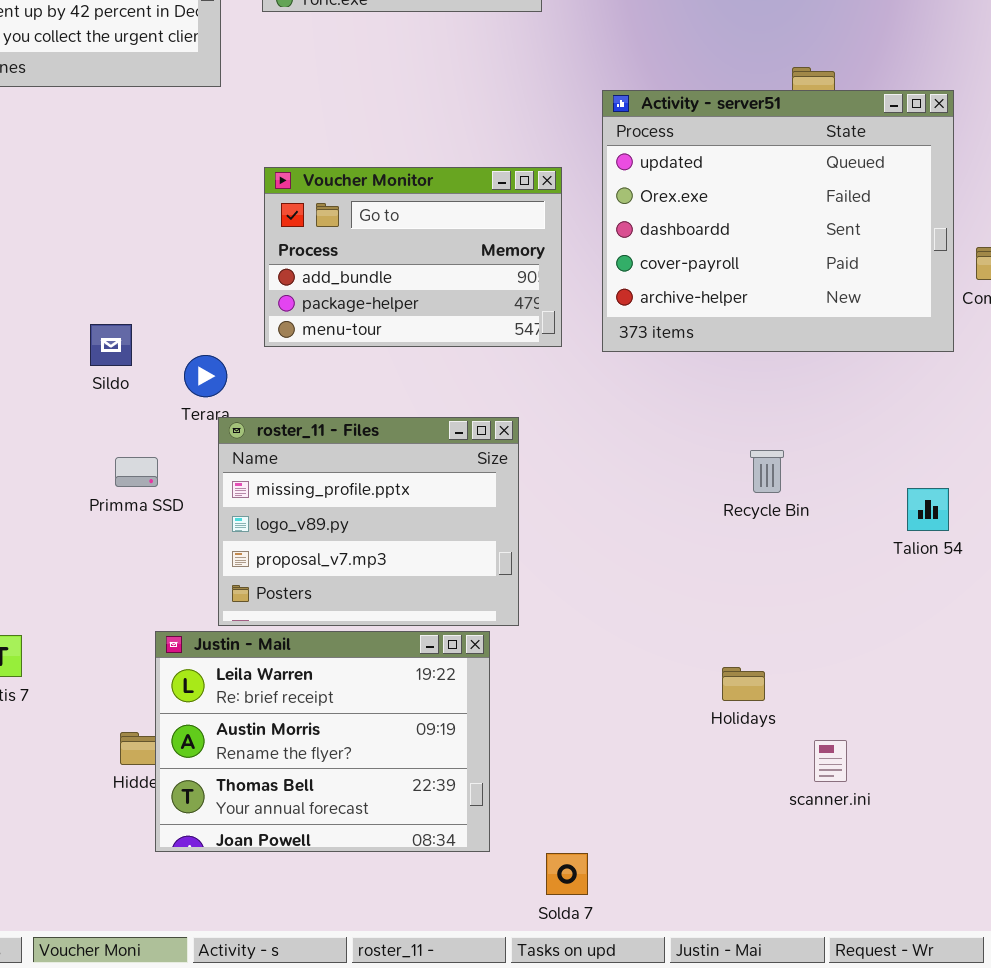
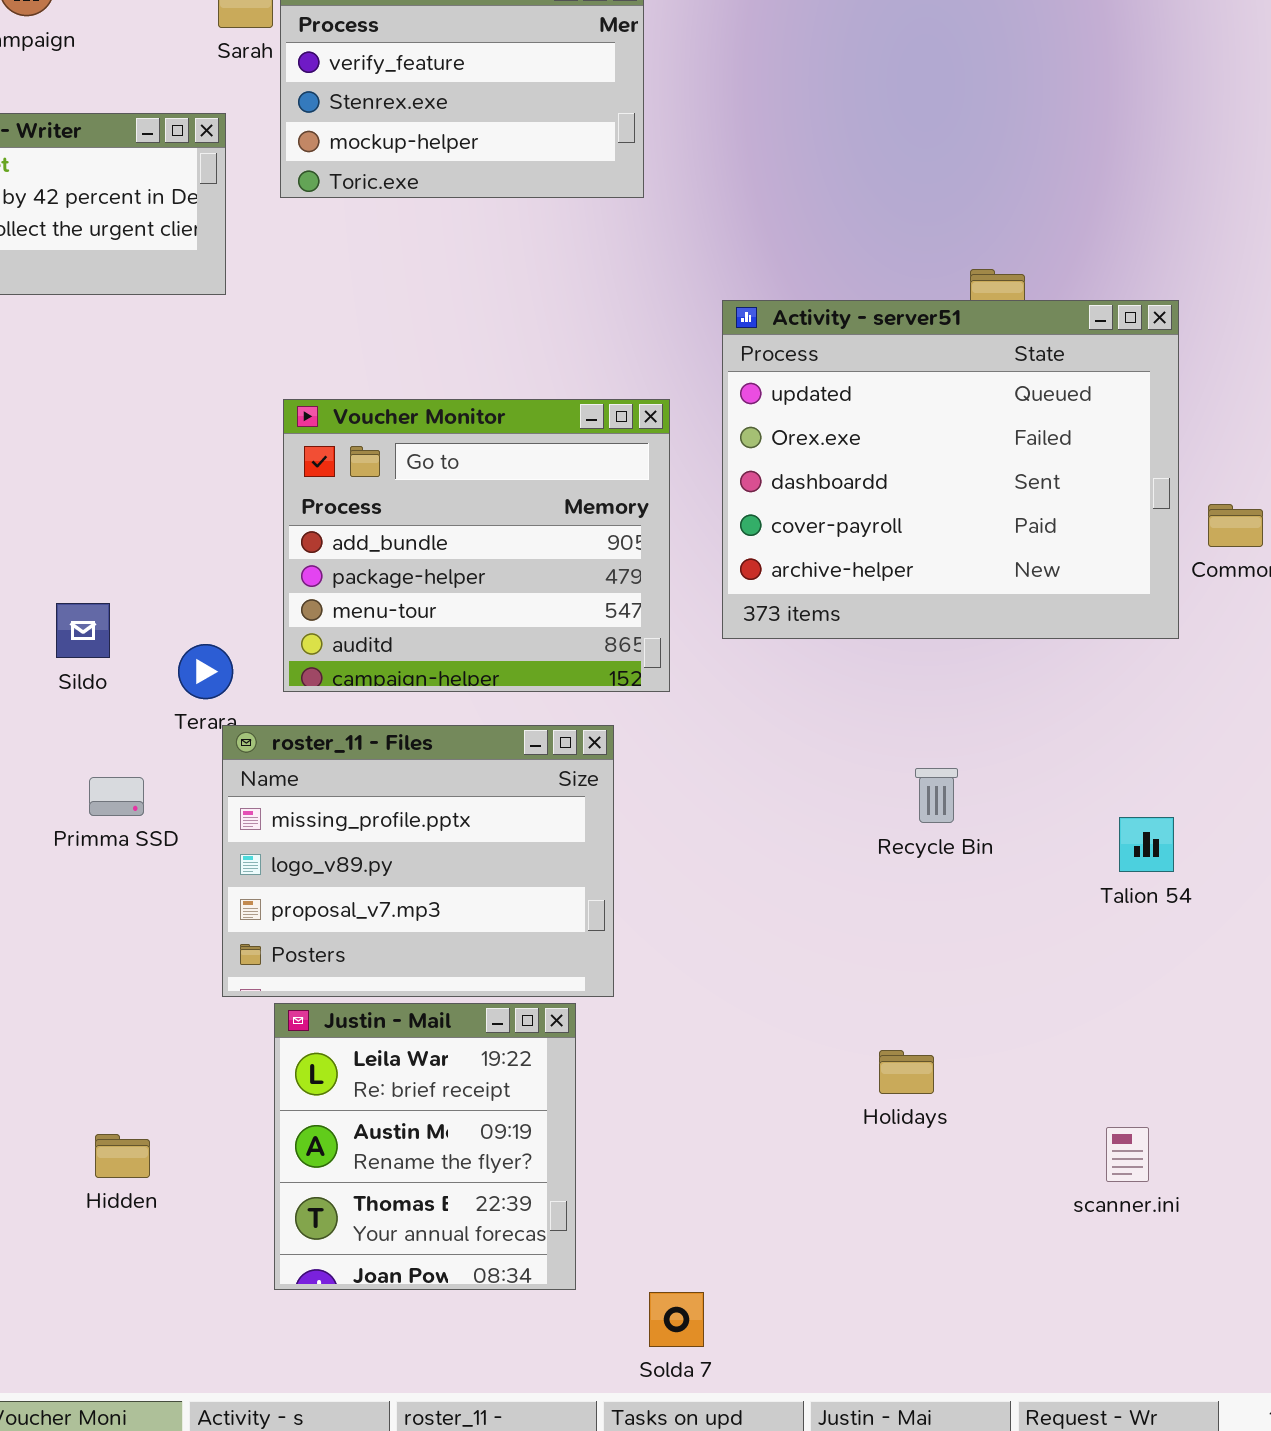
Voucher Monitor: [264,167,562,347] -> [283,399,670,692], resized
Justin - Mail: [155,631,490,852] -> [274,1003,576,1290], resized
scanner.ini: [814,740,847,782] -> [1106,1127,1149,1182], moved

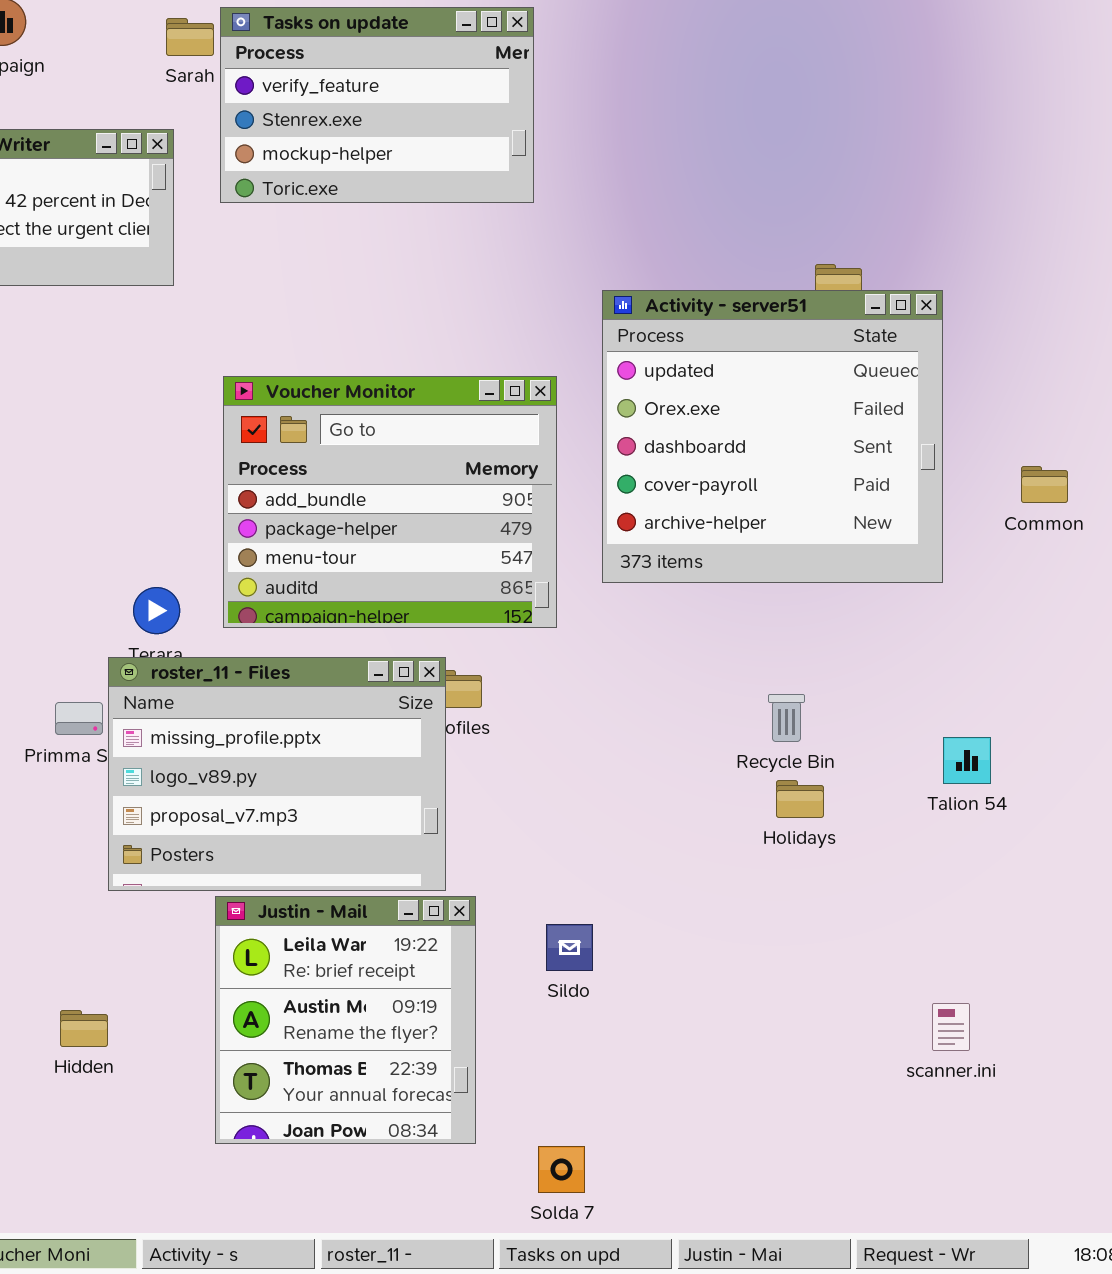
Activity - server51: [722,300,1179,639] -> [602,290,943,583], resized
Sildo: [56,603,110,658] -> [546,924,593,971], moved
roster_11 - Files: [222,725,614,997] -> [108,657,446,891], moved
Holidays: [879,1050,934,1094] -> [776,780,824,818], moved

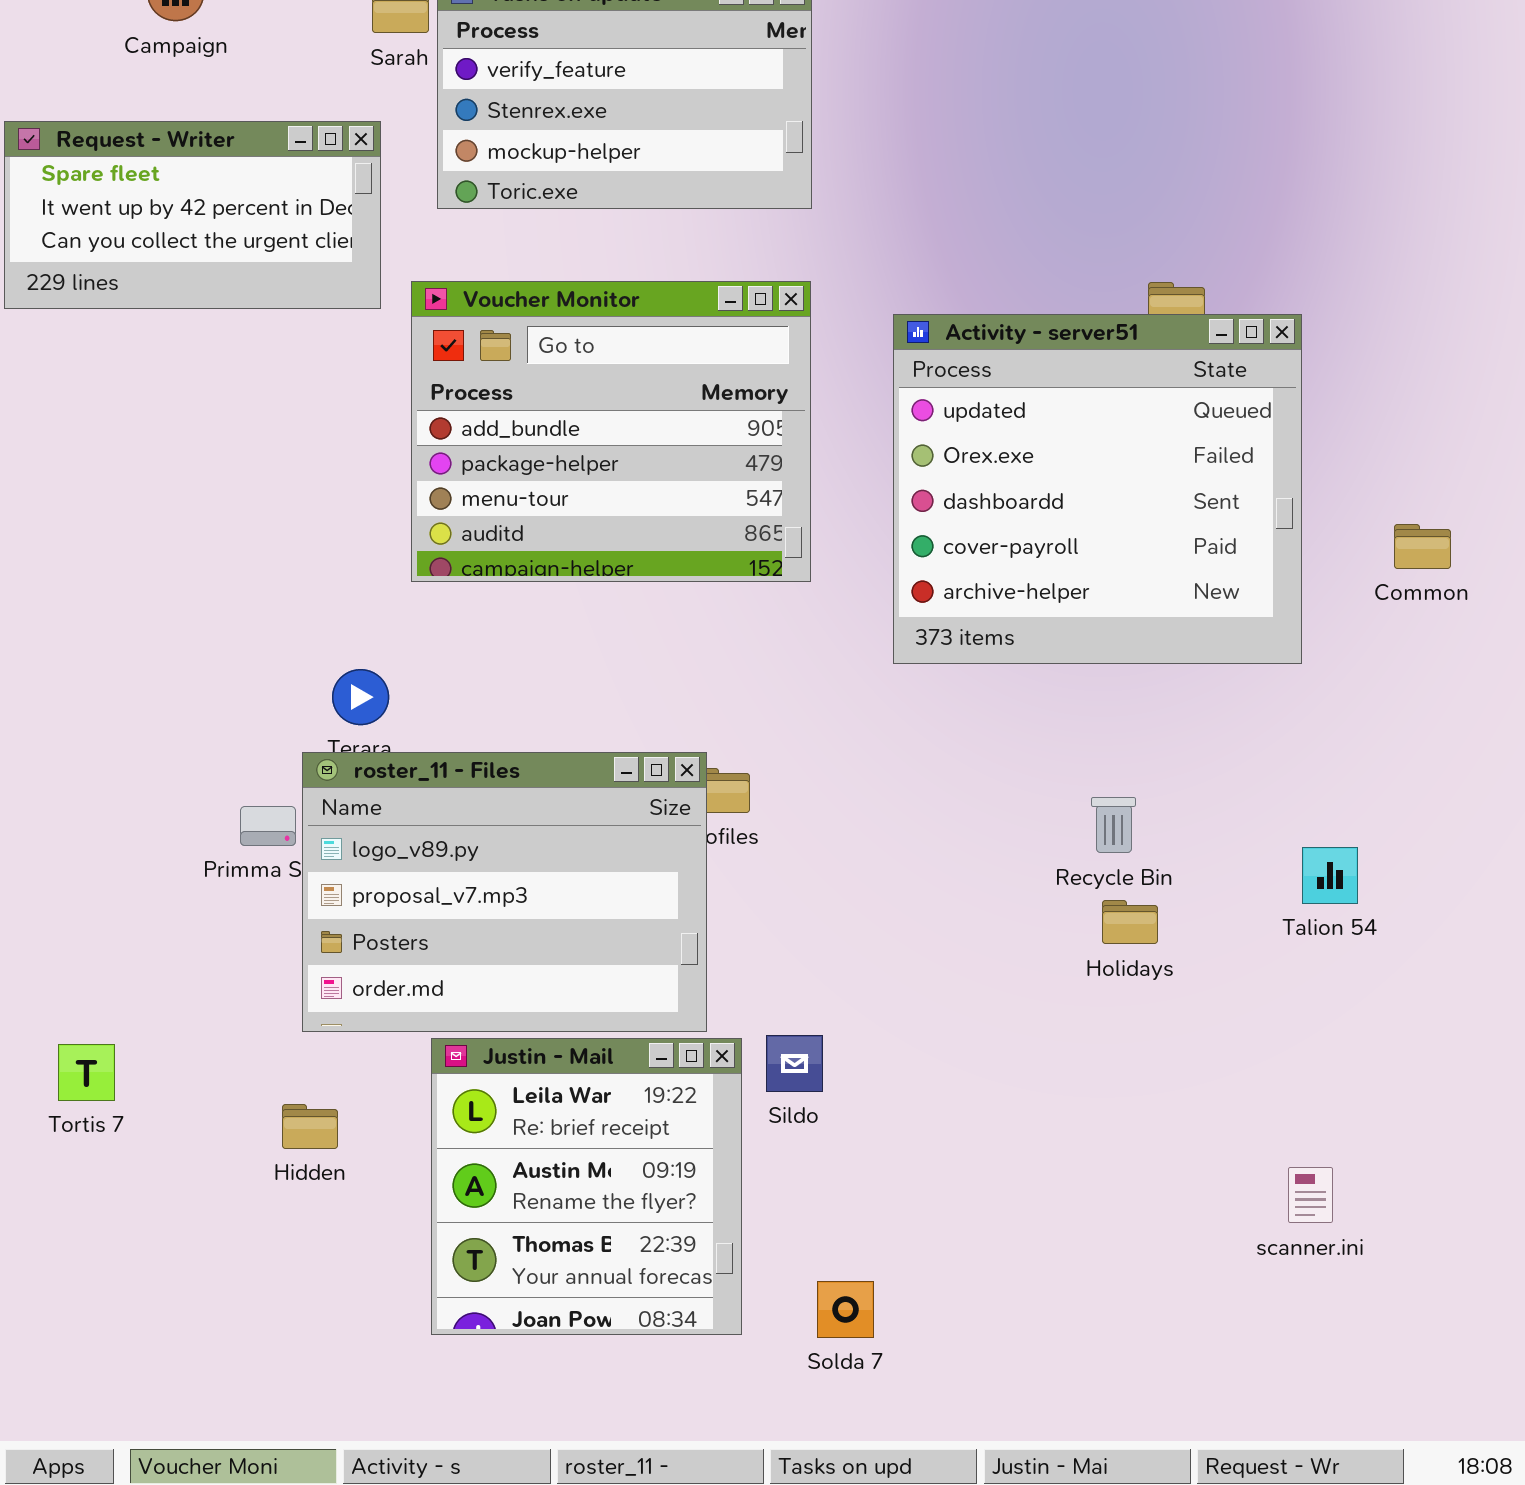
Voucher Monitor: [223,376,557,628] -> [411,281,811,582], moved
roster_11 - Files: [108,657,446,891] -> [302,752,707,1032], scrolled down 1 row
Sildo: [546,924,593,971] -> [766,1035,823,1092], moved
Hidden: [60,1010,108,1047] -> [282,1104,338,1149], moved
Solda 7: [538,1146,585,1193] -> [817,1281,874,1338], moved

